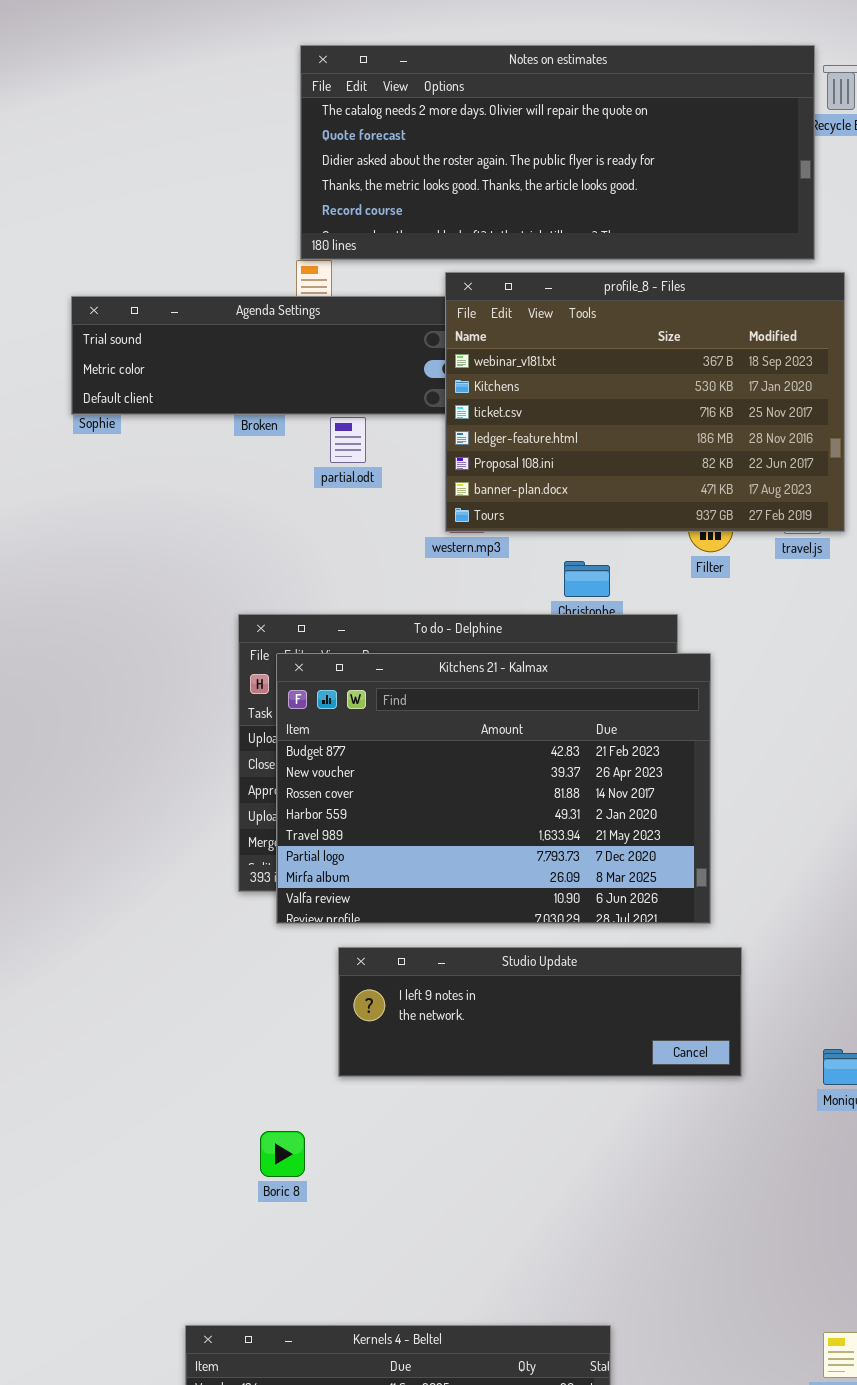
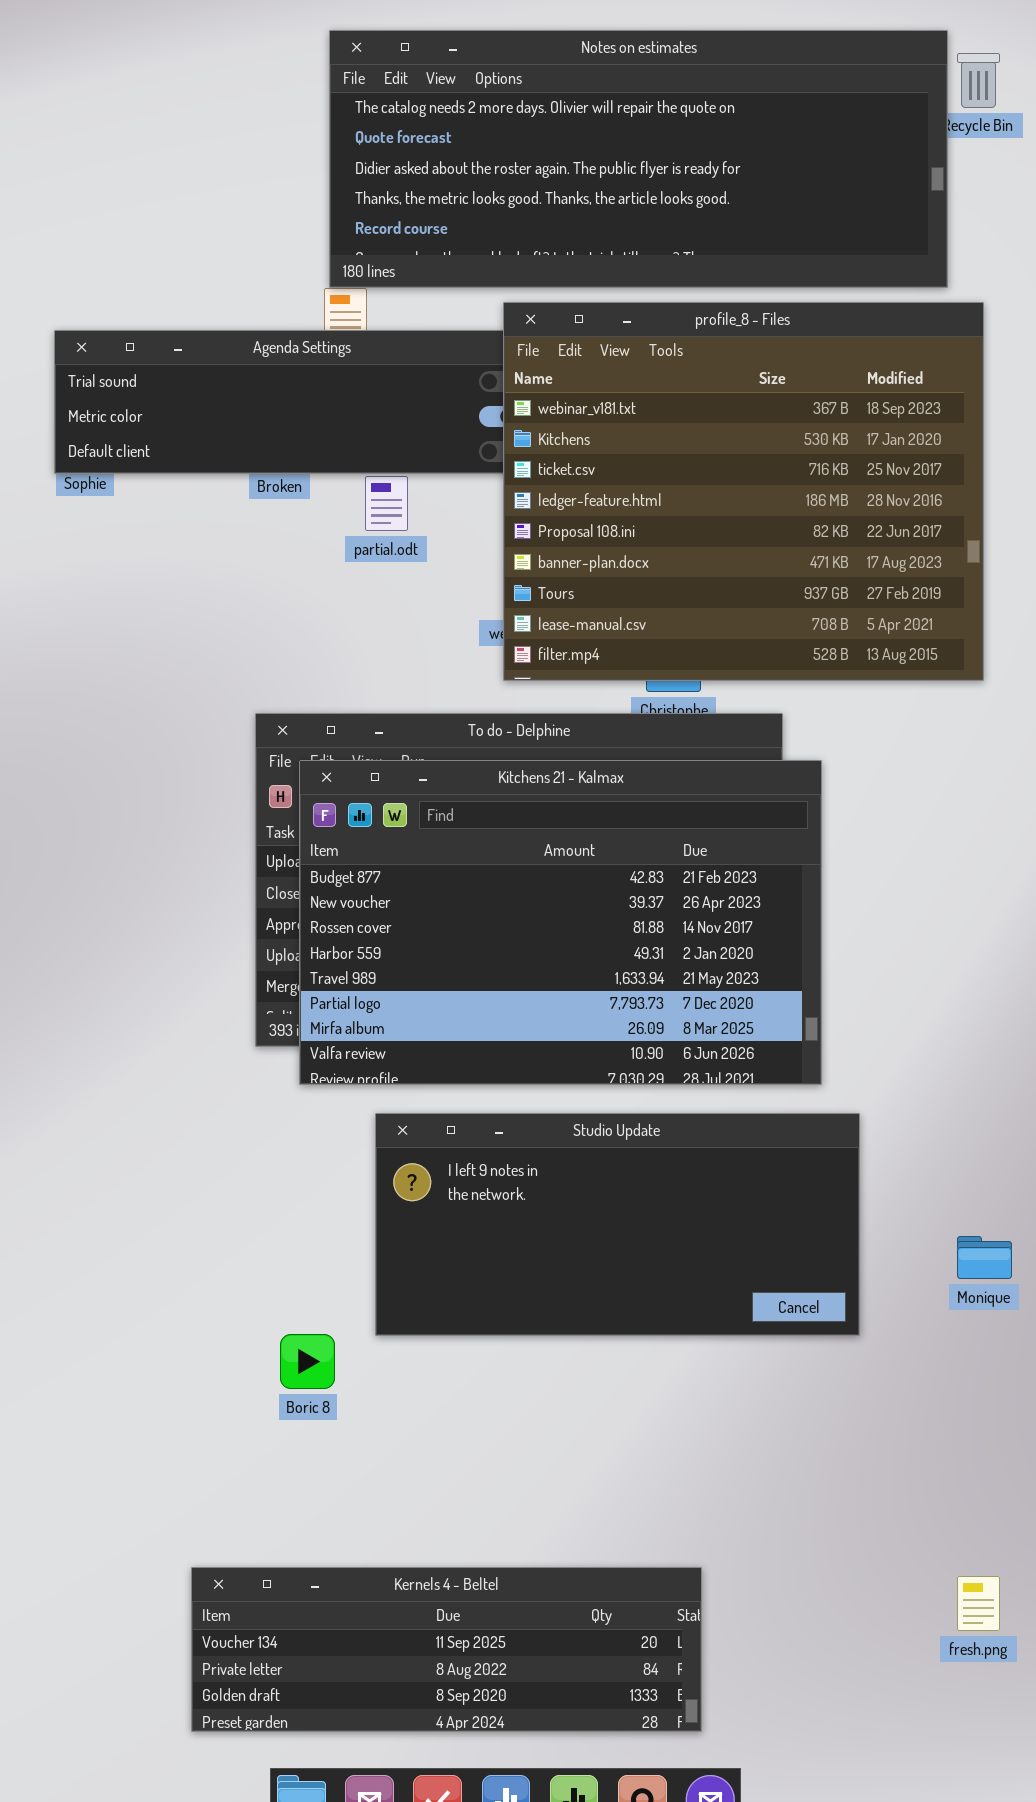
profile_8 - Files: [445,272,845,532] -> [503,302,984,681], resized
Studio Update: [338,947,742,1077] -> [375,1113,860,1336], resized

